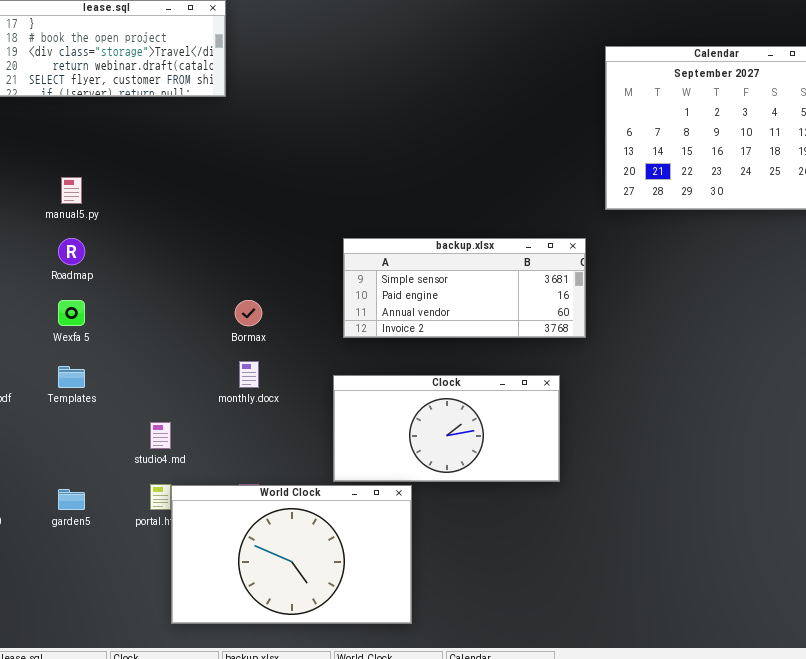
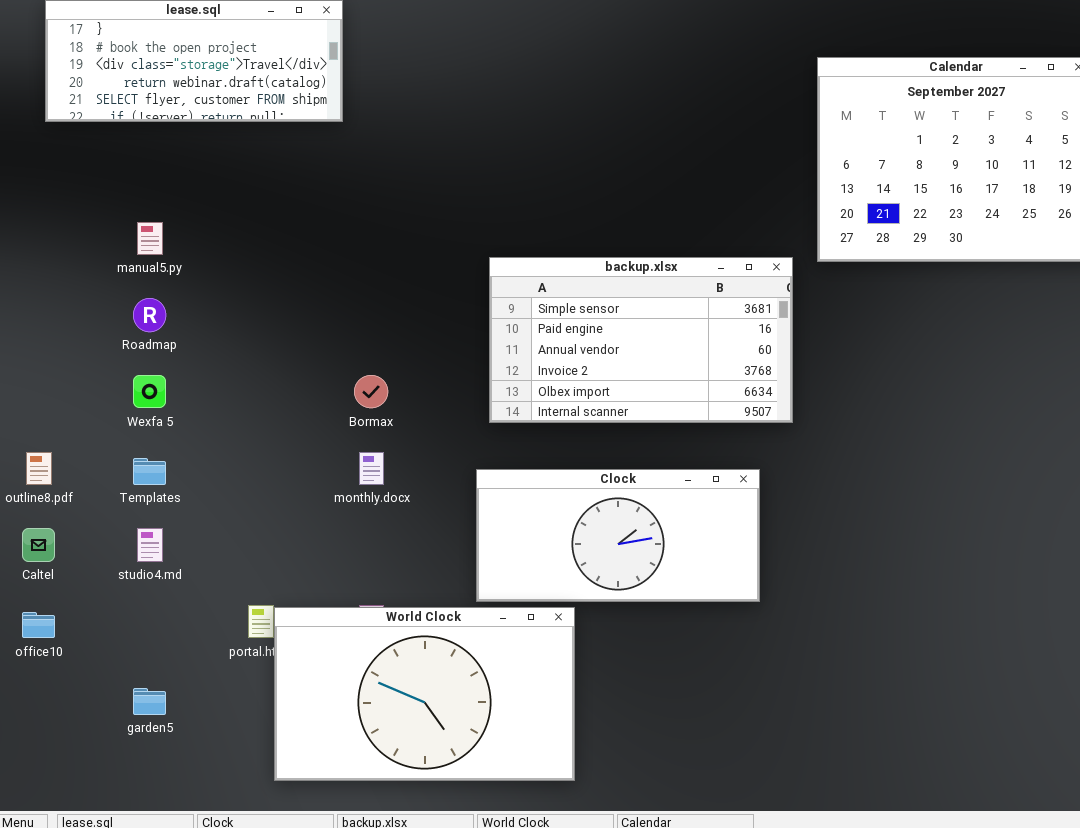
backup.xlsx: [343,238,586,338] -> [489,257,793,423], resized
studio4.md: [150,422,171,449] -> [137,528,163,562], moved
garden5: [58,489,85,510] -> [133,688,166,715], moved

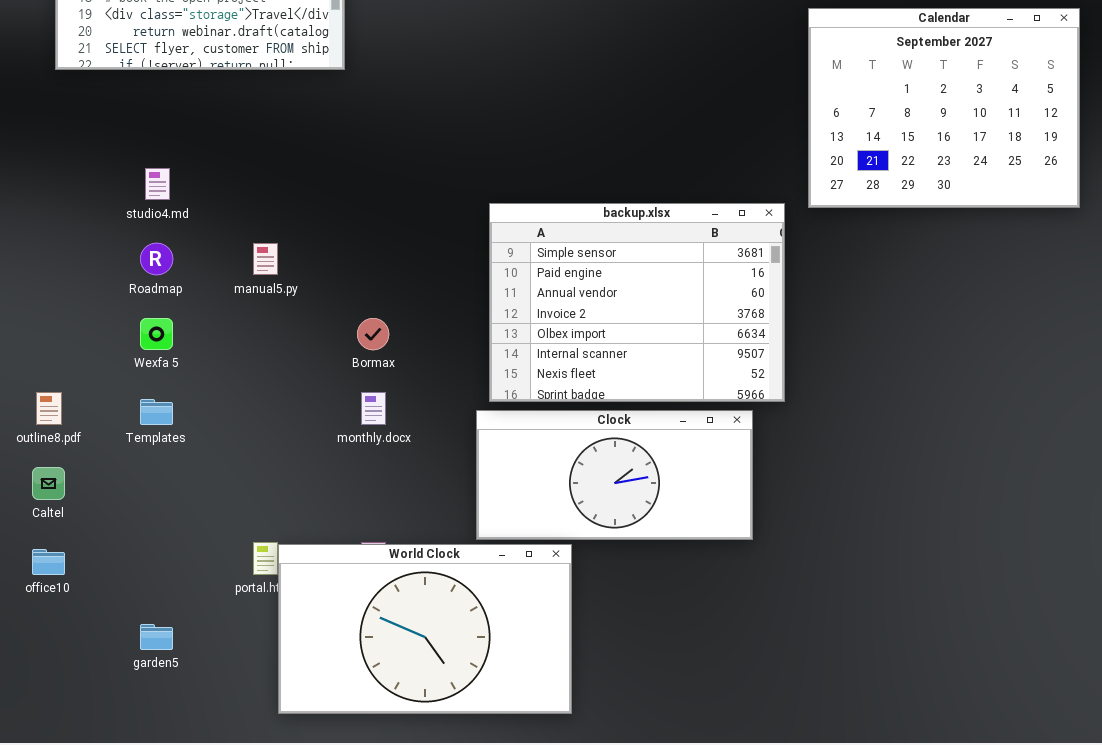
manual5.py: [137,222,163,255] -> [253,243,278,275], moved
backup.xlsx: [489,257,793,423] -> [489,203,785,402], resized
studio4.md: [137,528,163,562] -> [145,168,170,200], moved

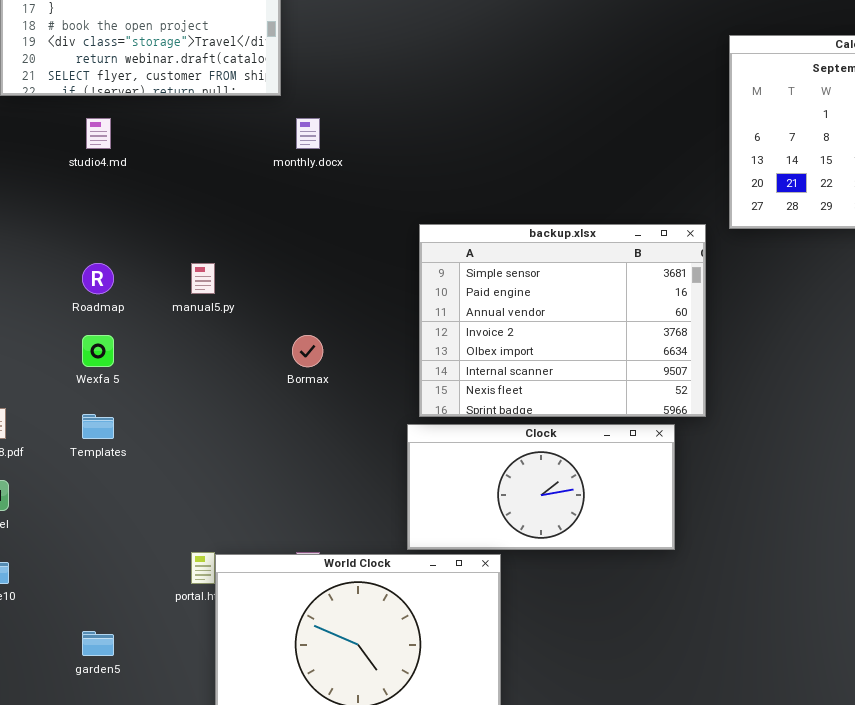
studio4.md: [145,168,170,200] -> [86,118,111,149], moved
monthly.docx: [361,392,386,425] -> [296,118,320,149], moved

